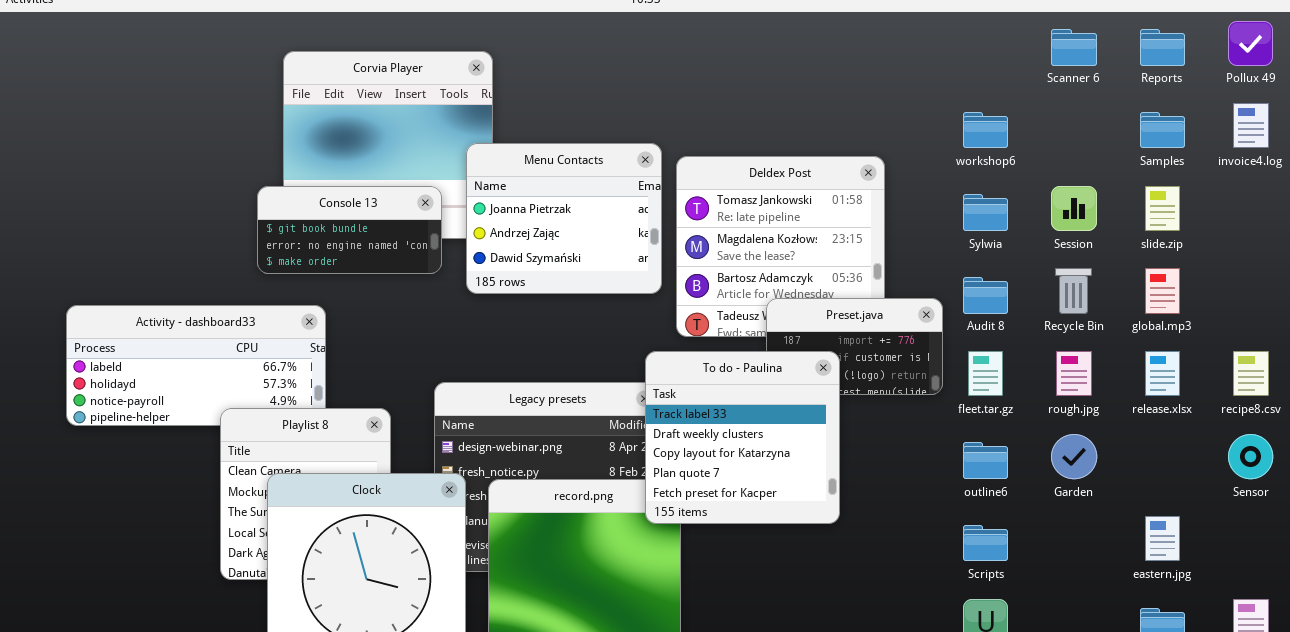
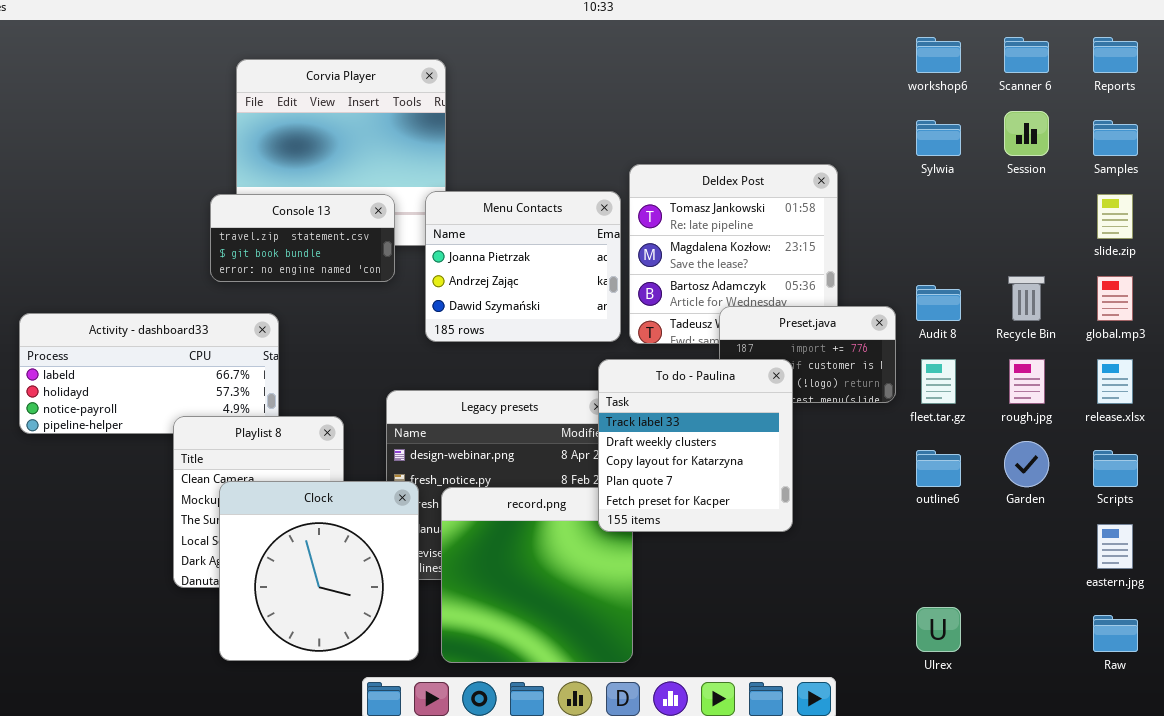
workshop6: [963,112,1008,148] -> [916,37,961,73], moved
Menu Contacts: [466,143,662,294] -> [425,191,621,342], moved
Console 13: [257,186,442,274] -> [210,194,395,282], scrolled up 1 row
Session: [1051,186,1097,231] -> [1004,111,1049,156], moved
Sylwia: [963,194,1008,231] -> [916,120,961,156], moved
Scripts: [963,525,1008,561] -> [1093,450,1138,487], moved

